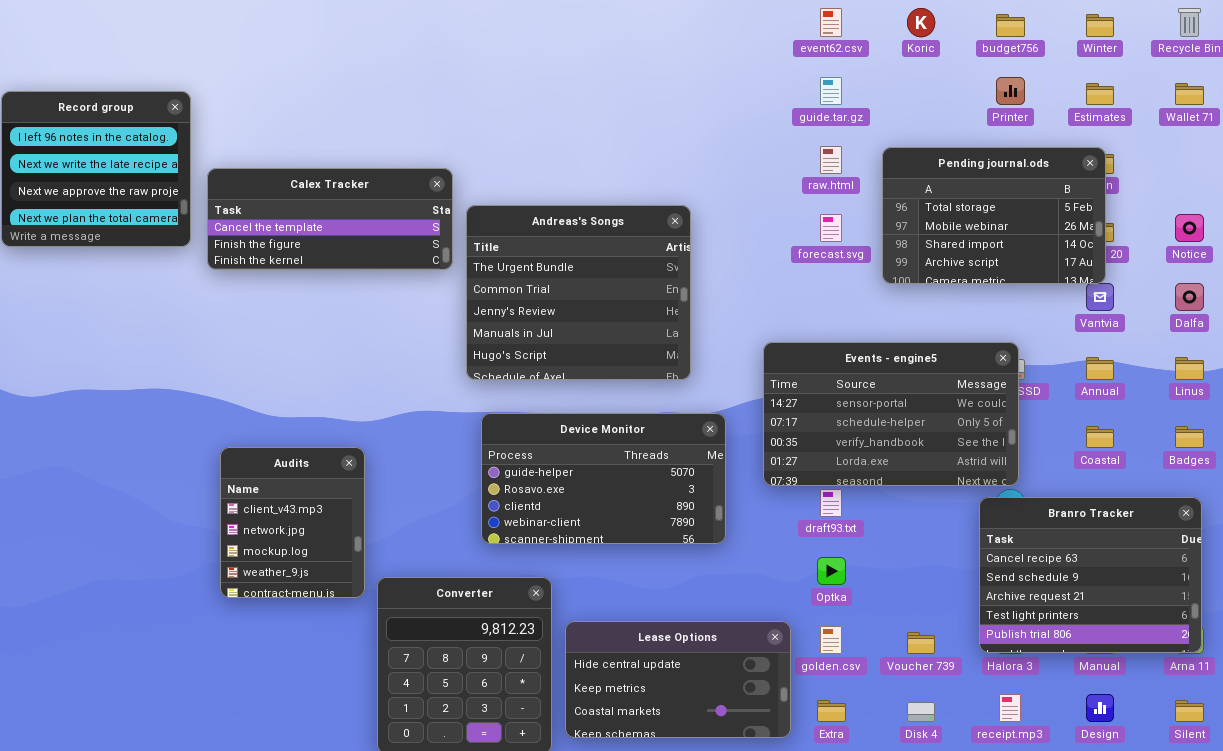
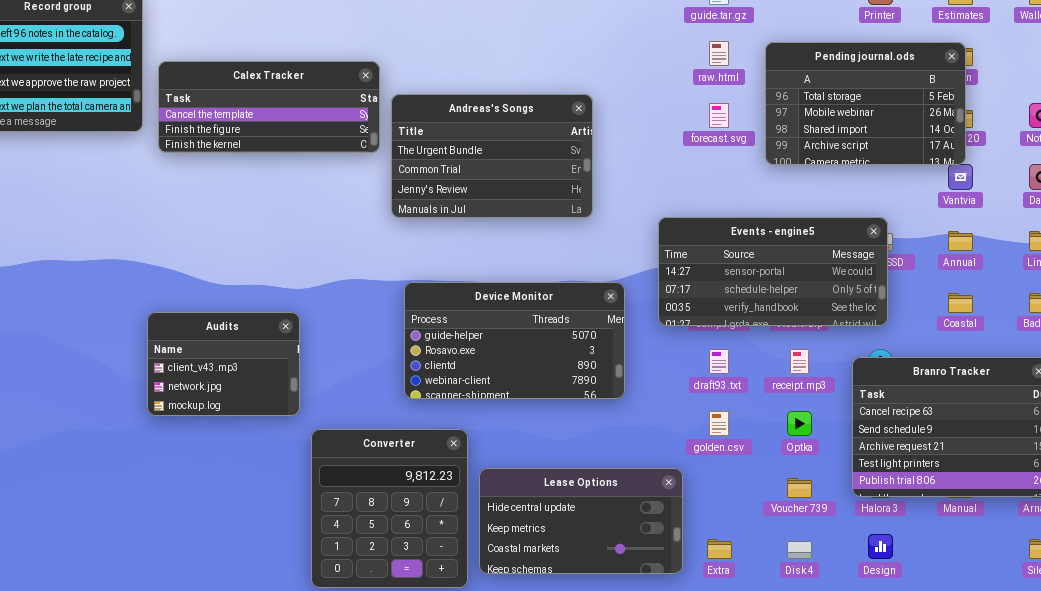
Andreas's Songs: [466,205,691,380] -> [391,94,593,218], resized
Events - engine5: [763,342,1019,486] -> [658,217,888,326], resized
Audits: [220,447,365,598] -> [147,312,300,416], resized
Optka: [817,557,846,585] -> [787,411,812,436], moved
golden.csv: [820,626,842,654] -> [709,411,729,436], moved
receipt.mp3: [999,694,1021,722] -> [790,349,809,374], moved
Design: [1086,694,1114,722] -> [868,534,893,559], moved

